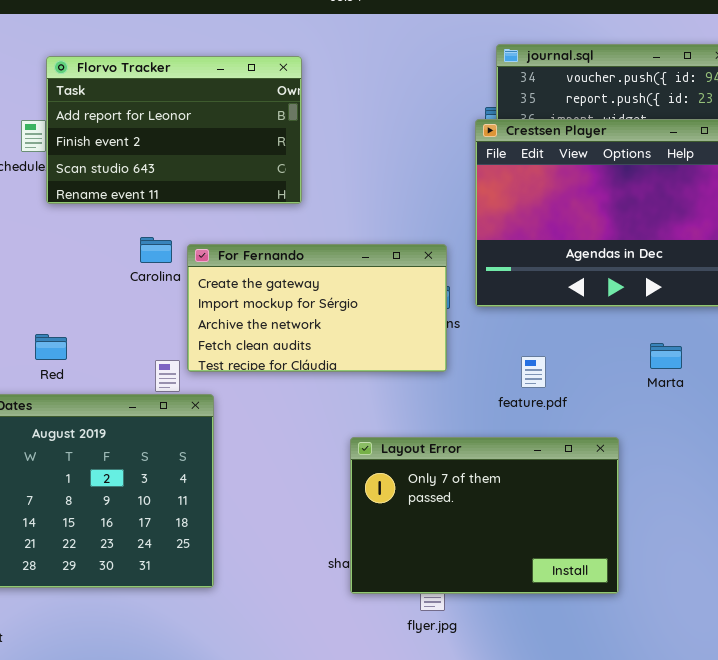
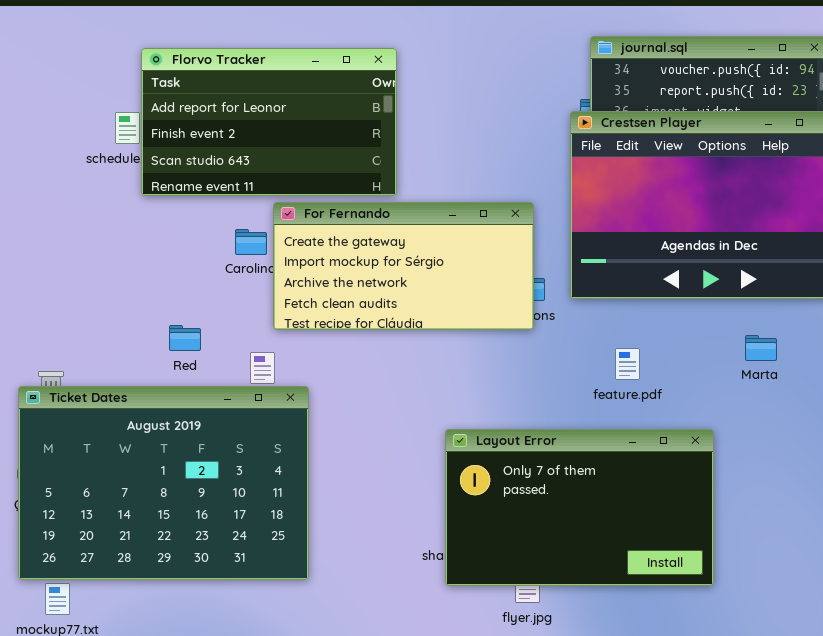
For Fernando: [187,244,447,372] -> [273,202,534,330], moved
Red: [35,334,67,360] -> [169,325,201,351], moved

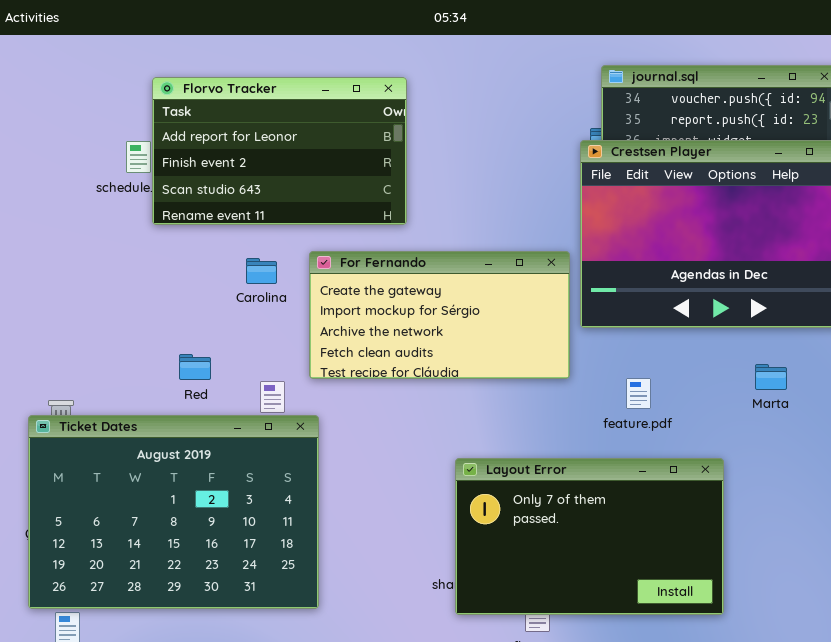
For Fernando: [273,202,534,330] -> [309,251,570,379], moved

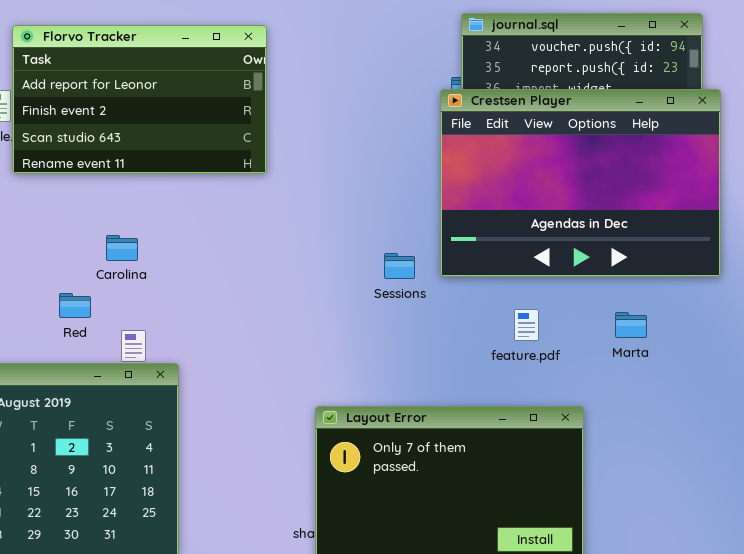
For Fernando: [309,251,570,379] -> none, closed
Carolina: [246,258,277,284] -> [106,235,138,261], moved
Red: [179,354,211,380] -> [59,293,91,318], moved
feature.pdf: [626,378,651,409] -> [514,309,539,341], moved

